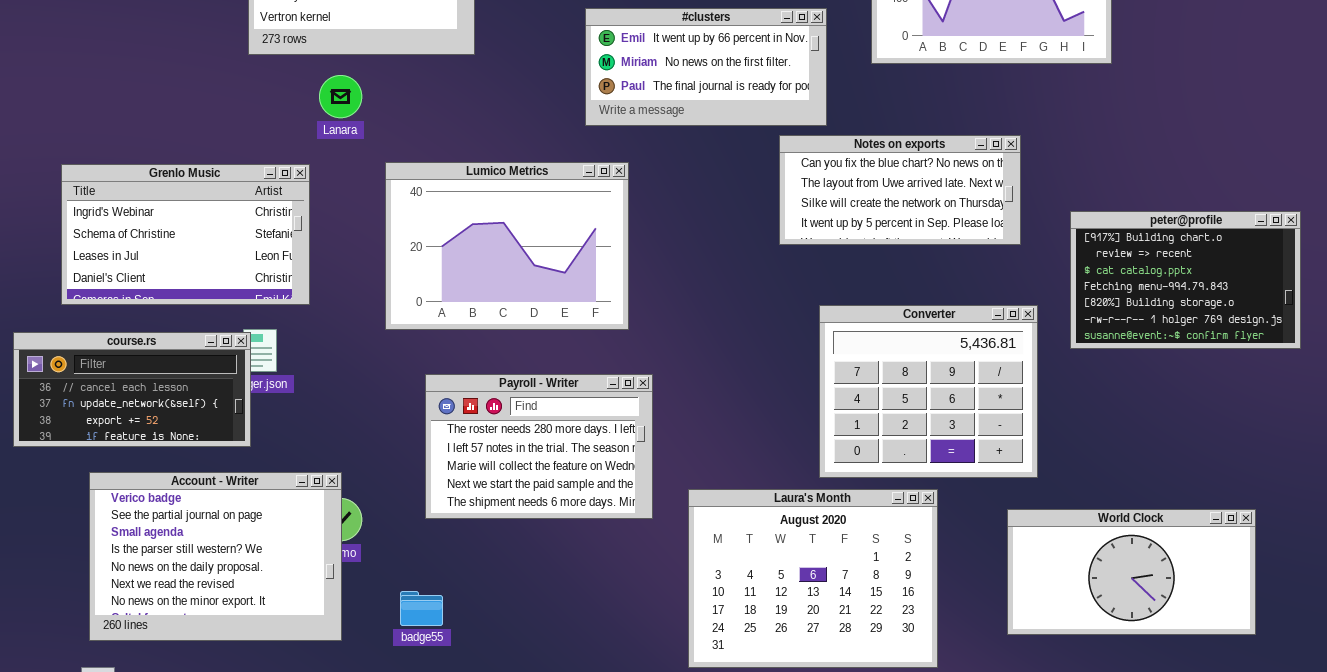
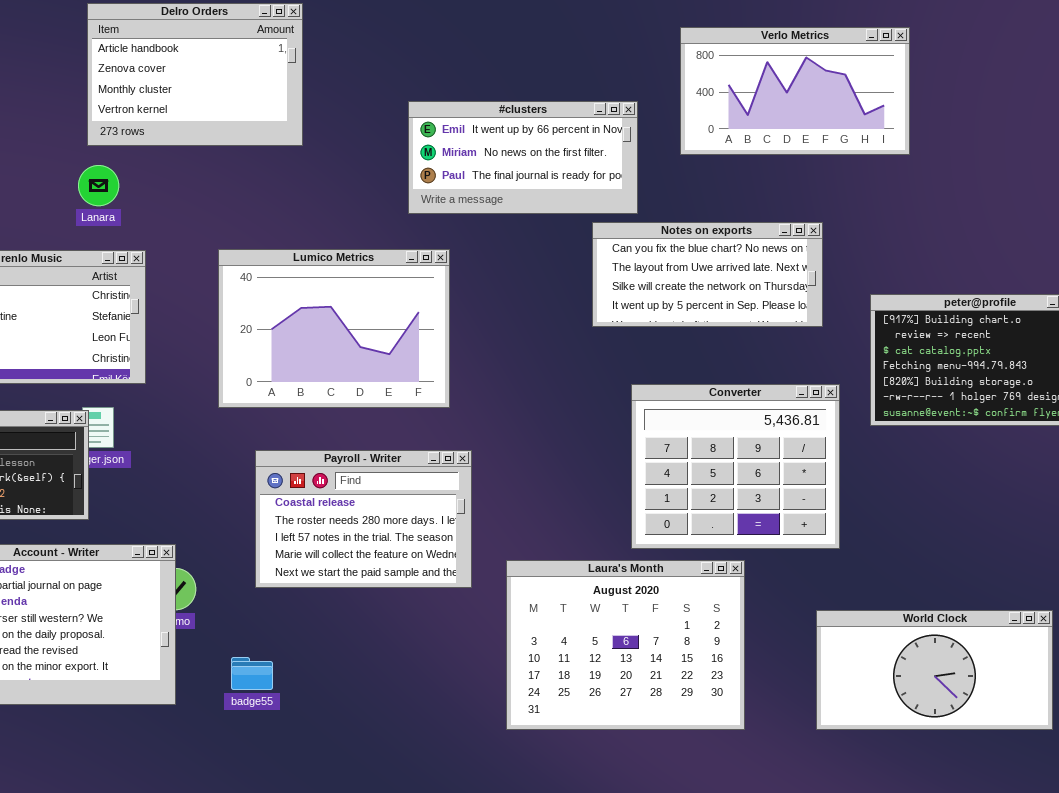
Lanara: [319,75,362,118] -> [78,165,119,206], moved
Payroll - Writer: [425,374,653,519] -> [255,450,472,588], scrolled up 1 row
World Clock: [1007,509,1256,635] -> [816,610,1053,730], moved

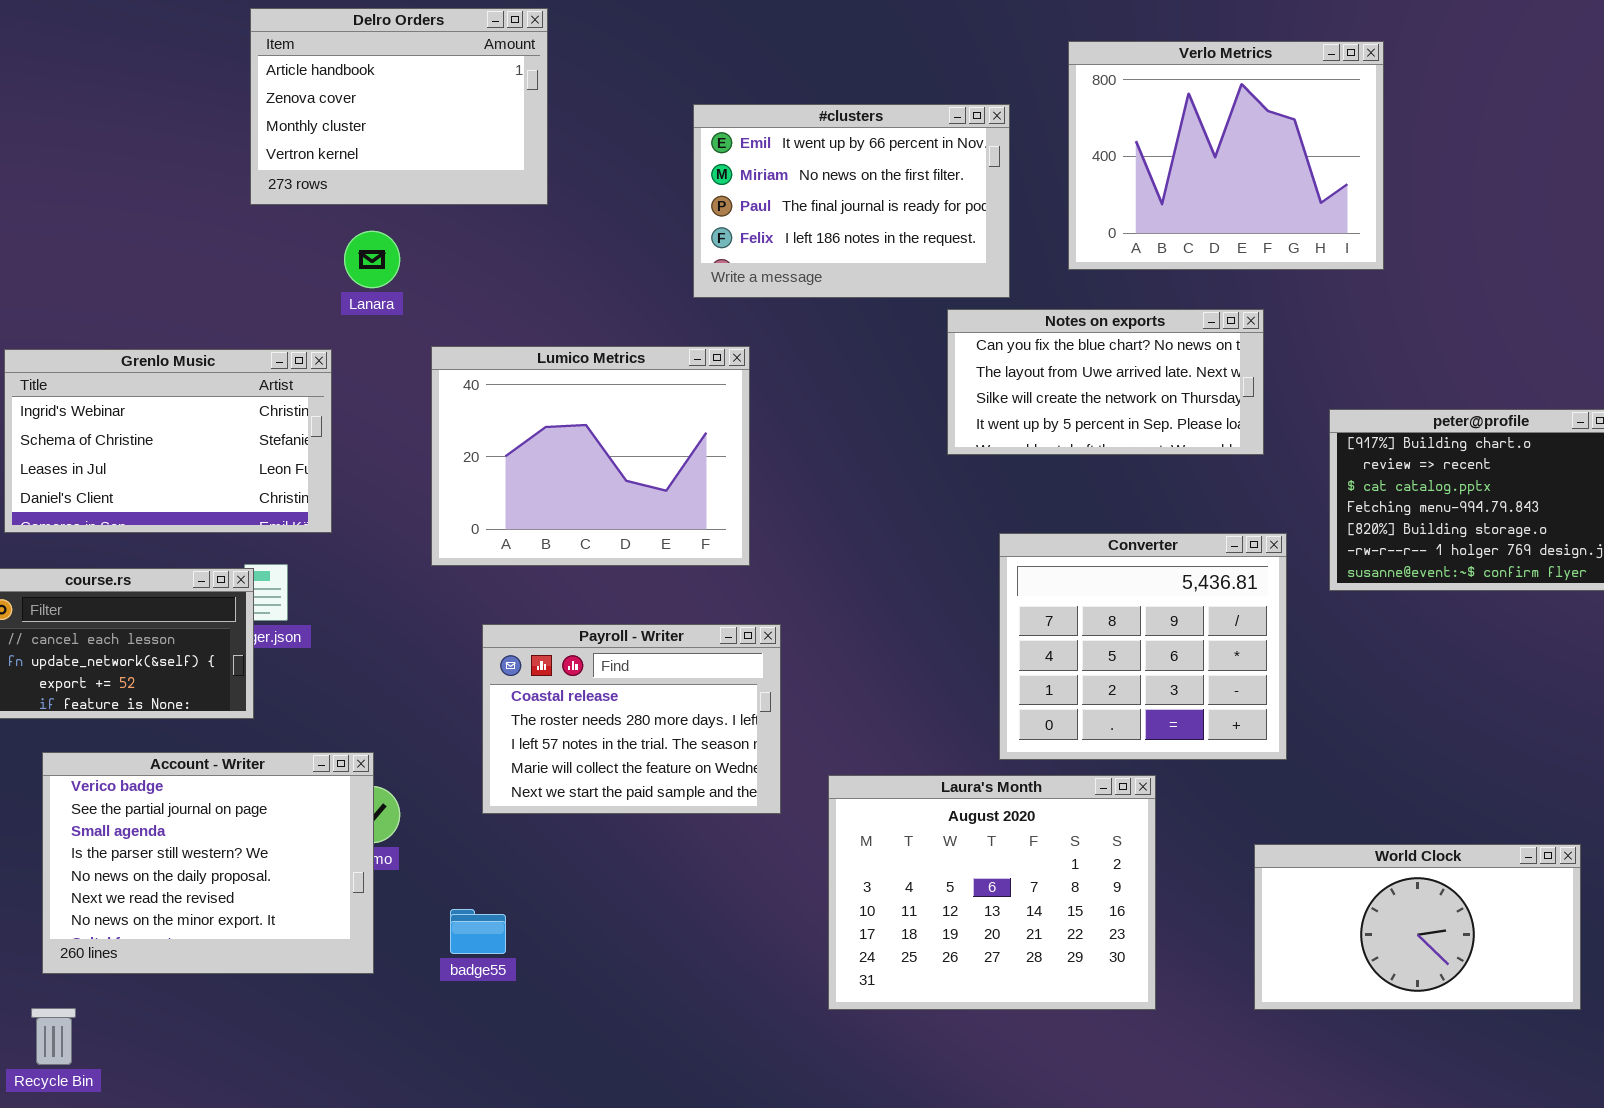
Verlo Metrics: [680,27,910,155] -> [1068,41,1384,270], resized
#clusters: [408,101,638,214] -> [693,104,1010,298], resized
Lanara: [78,165,119,206] -> [344,231,400,288], moved

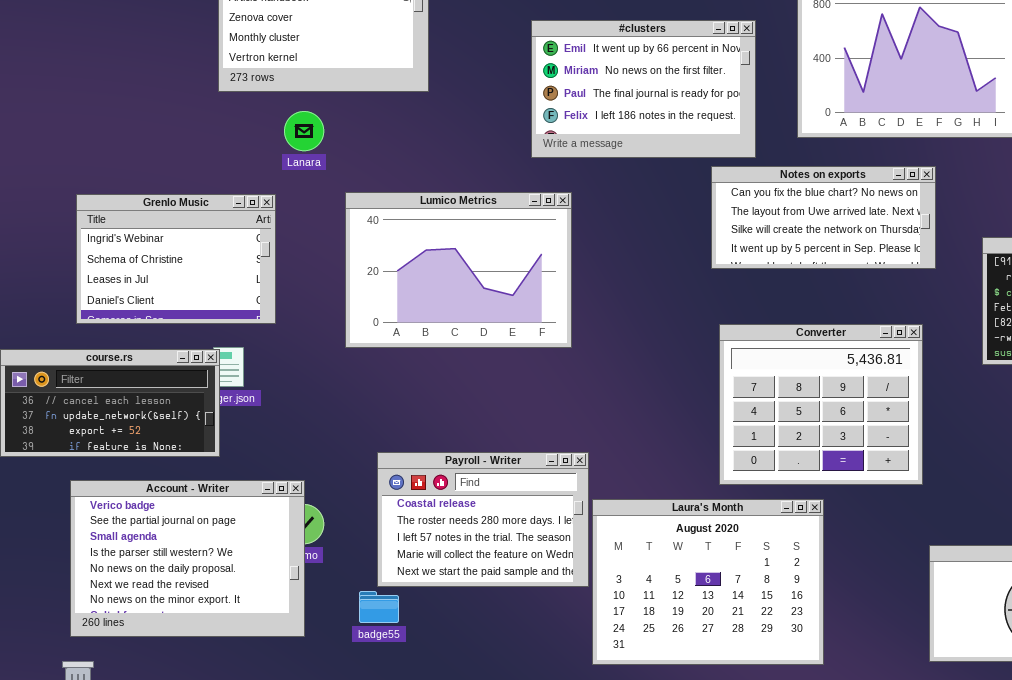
Grenlo Music: [4,349,332,533] -> [76,194,276,324], resized
Converter: [999,533,1287,760] -> [719,324,923,485], moved
Payroll - Writer: [482,624,781,814] -> [377,452,589,587], moved
Laura's Month: [828,775,1156,1010] -> [592,499,824,665], moved

